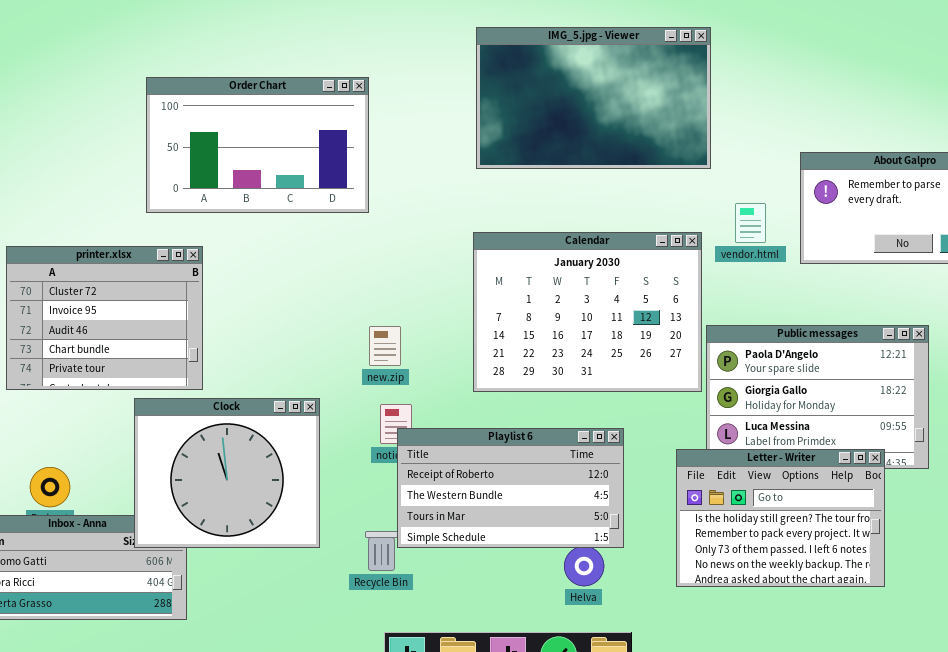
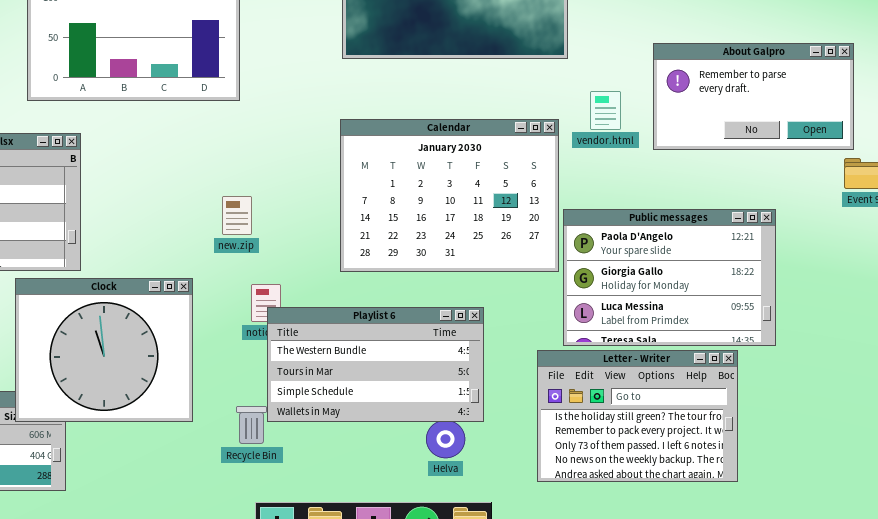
new.zip: [369,326,401,366] -> [222,196,252,235], moved
Playlist 6: [397,428,624,548] -> [267,307,484,422], scrolled down 1 row
Letter - Writer: [676,449,885,587] -> [537,350,738,482], moved

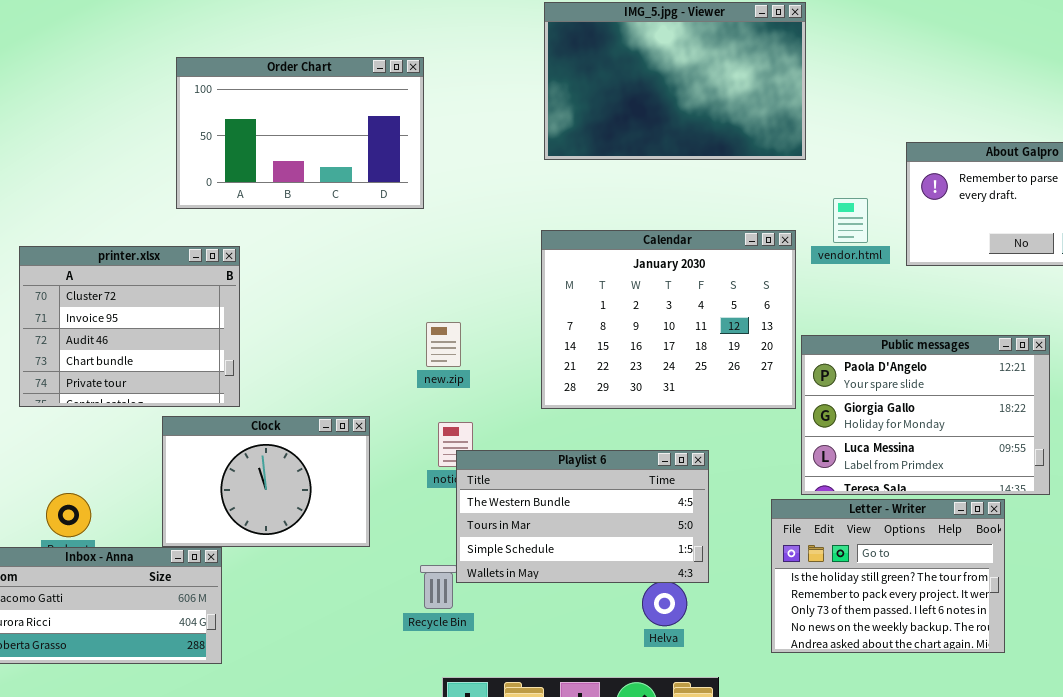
new.zip: [222,196,252,235] -> [426,322,461,367], moved
Clock: [15,278,193,422] -> [162,416,370,547], resized

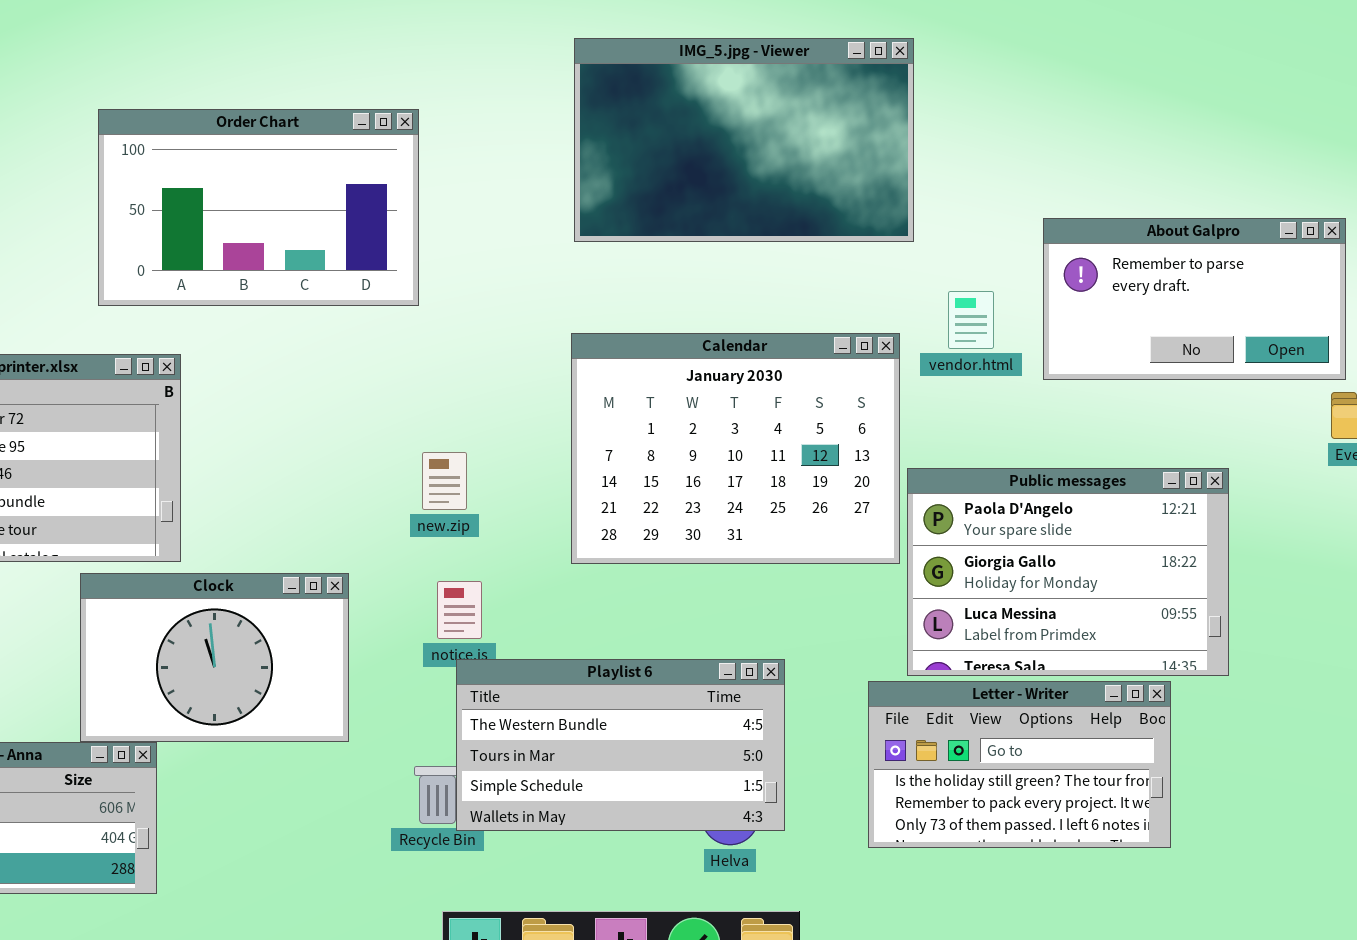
Playlist 6: [456,450,709,583] -> [456,659,785,831], moved
Letter - Writer: [771,499,1005,653] -> [868,681,1171,848], resized

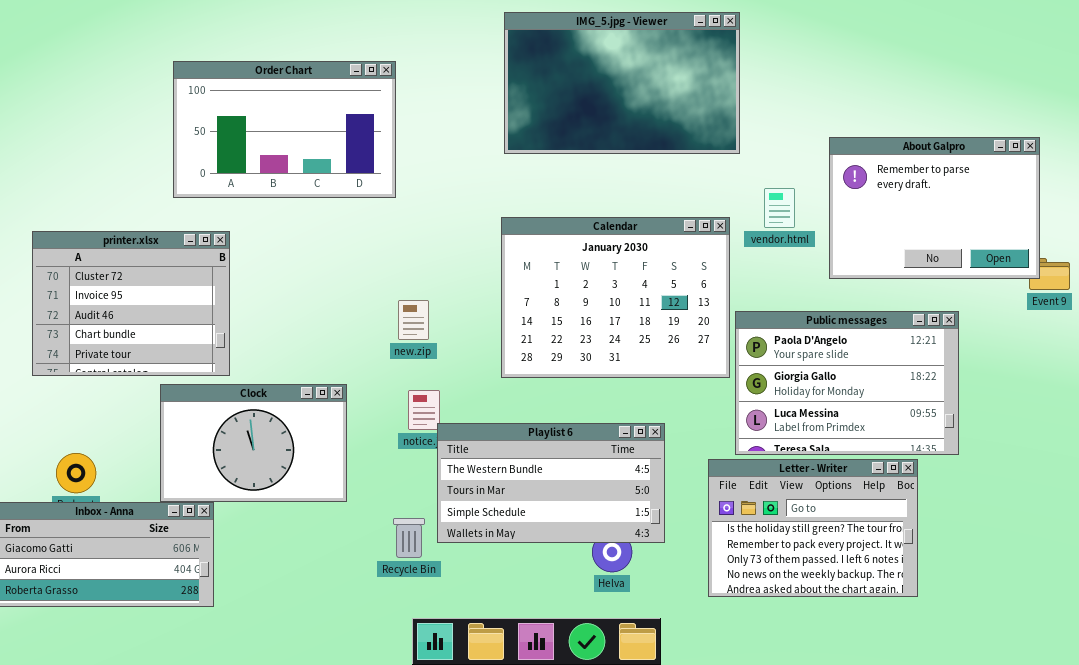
About Galpro: [1043,218,1346,380] -> [829,137,1040,279], resized
Playlist 6: [456,659,785,831] -> [437,423,665,543], moved
Letter - Writer: [868,681,1171,848] -> [708,459,918,597], resized

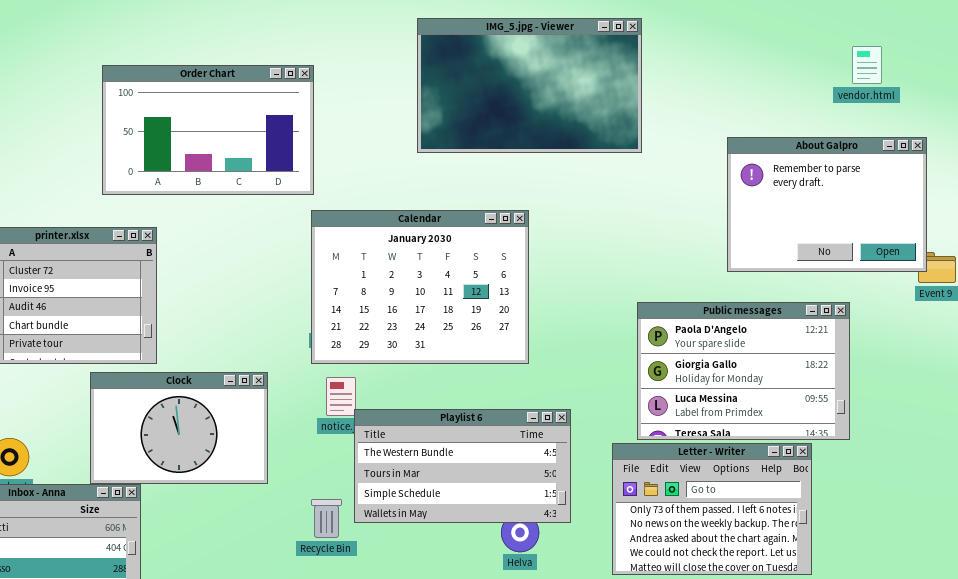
vendor.html: [764,188,795,228] -> [852,46,882,84], moved
Calendar: [501,217,730,378] -> [311,210,529,364], moved
Letter - Writer: [708,459,918,597] -> [612,443,812,575], scrolled down 2 rows

